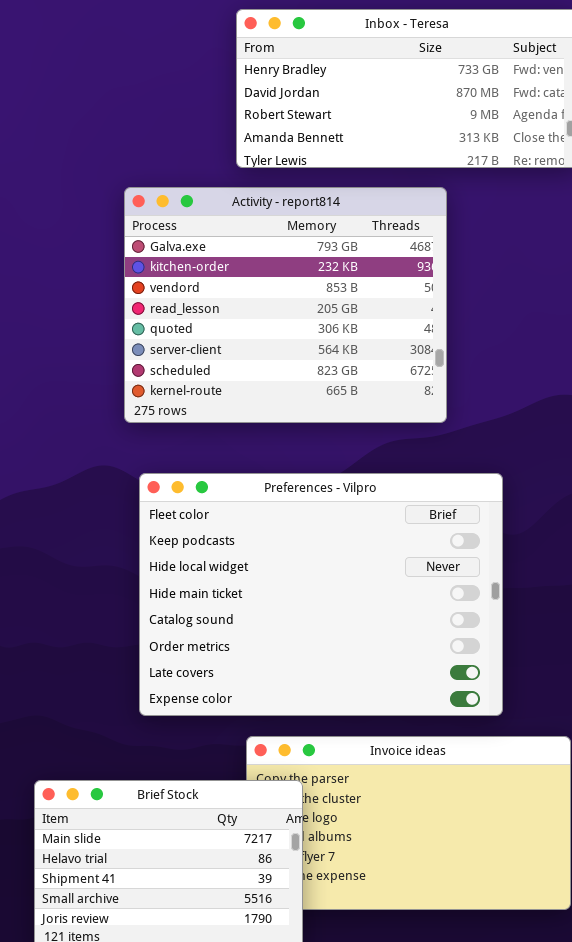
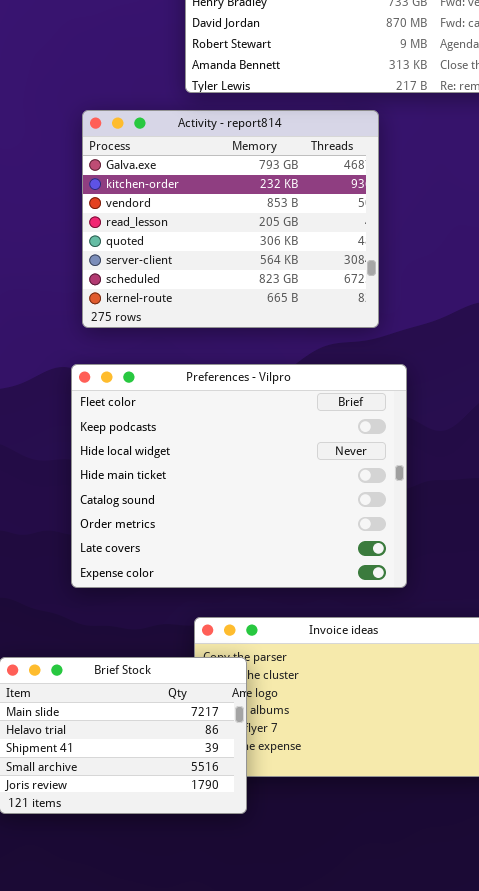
Preferences - Vilpro: [139,473,503,716] -> [71,364,407,588], moved

